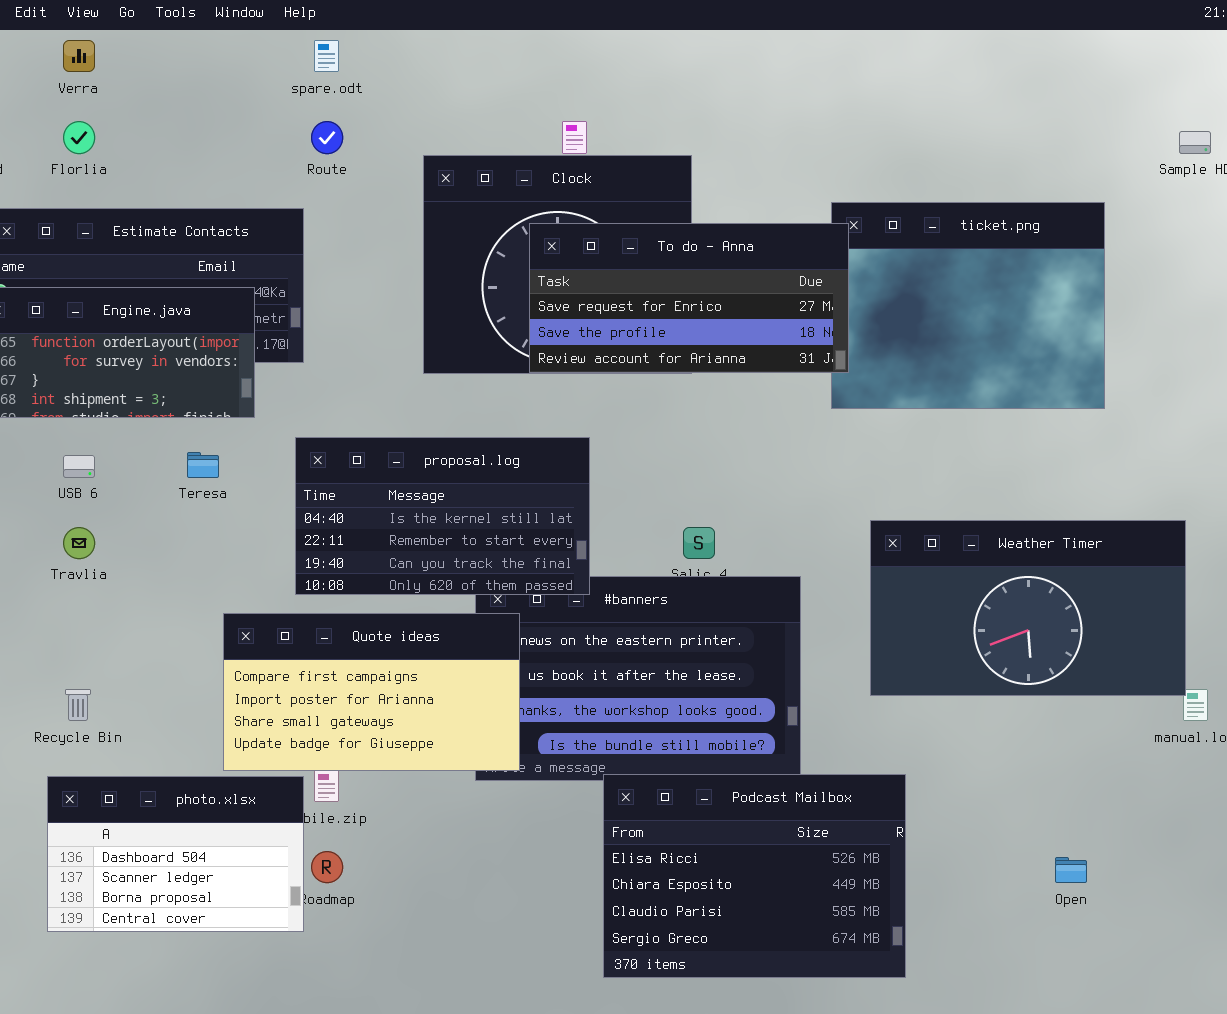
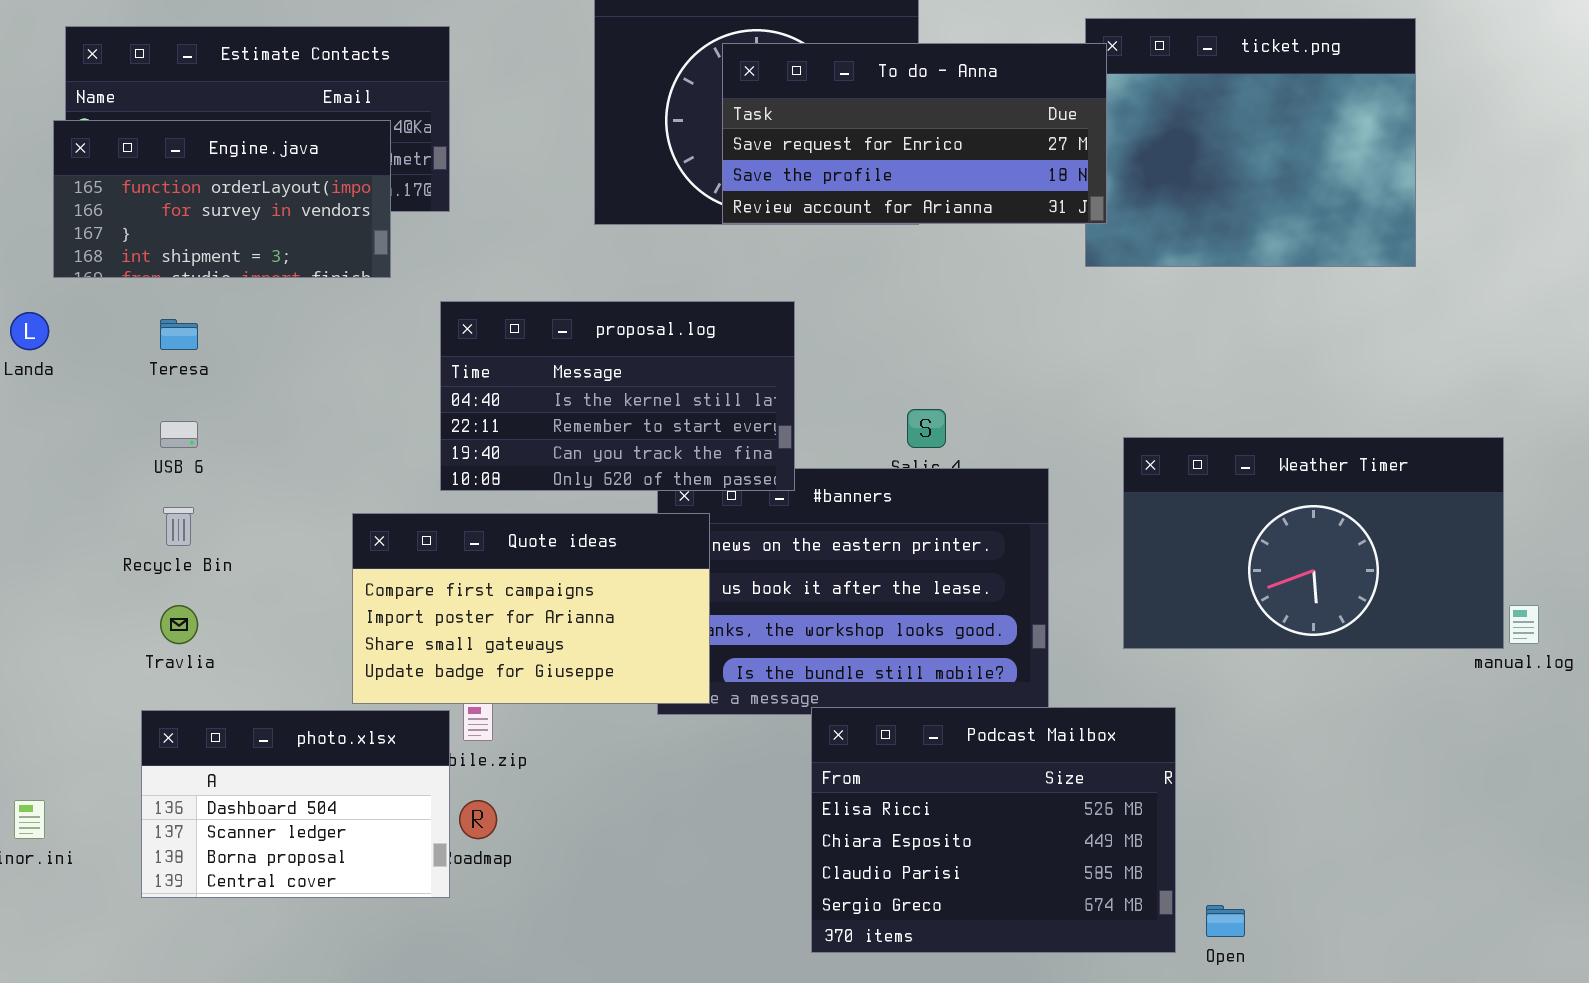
Teresa: [187,452,219,478] -> [160,319,198,350], moved
USB 6: [63,455,95,478] -> [160,421,198,448], moved
Weather Timer: [870,520,1186,696] -> [1123,437,1504,649], moved
Travlia: [63,527,95,559] -> [160,605,198,644], moved
Recycle Bin: [65,689,91,721] -> [163,507,194,546], moved
Open: [1055,857,1087,883] -> [1206,905,1245,937], moved

